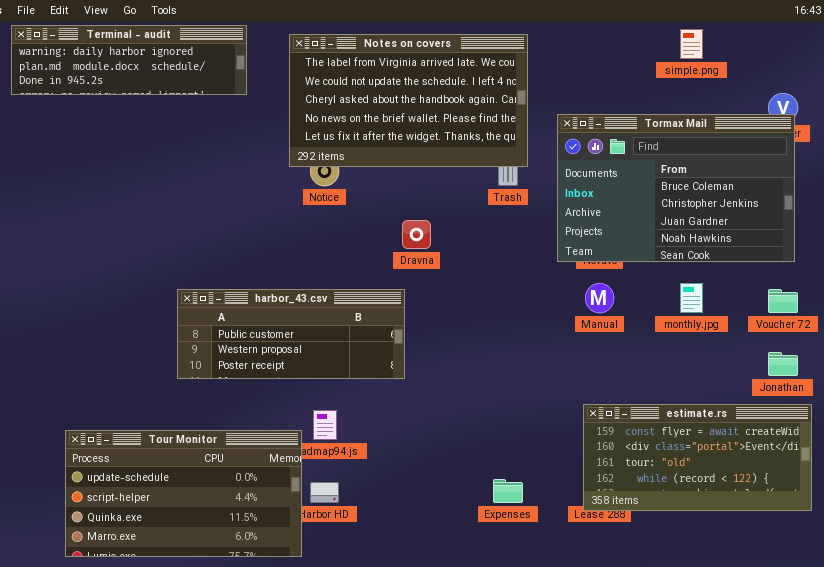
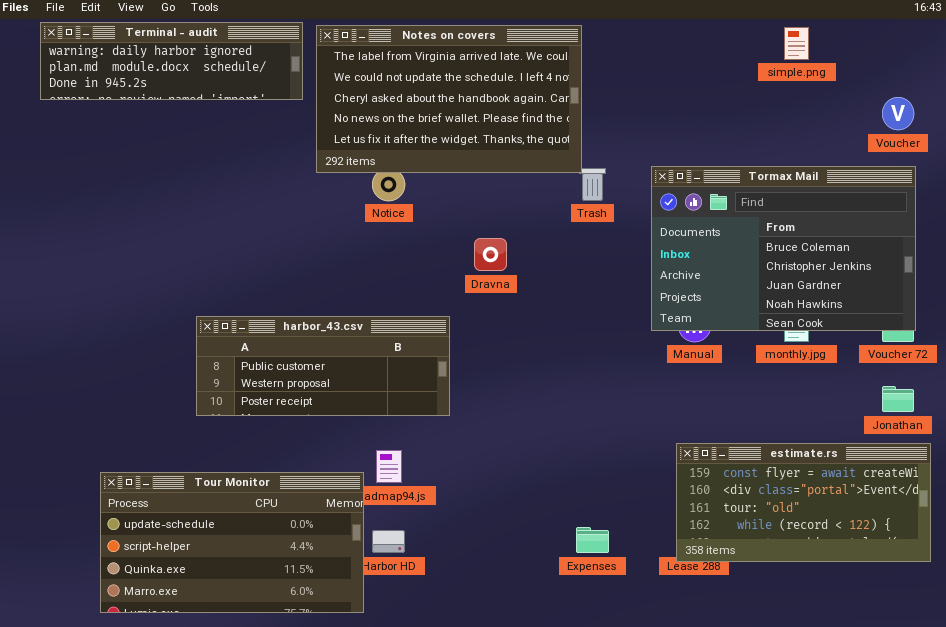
Notes on covers: [289,34,528,167] -> [316,25,582,173], moved
Tormax Mail: [557,114,795,262] -> [651,166,916,331], moved
harbor_43.csv: [177,289,405,379] -> [196,316,450,416], moved

